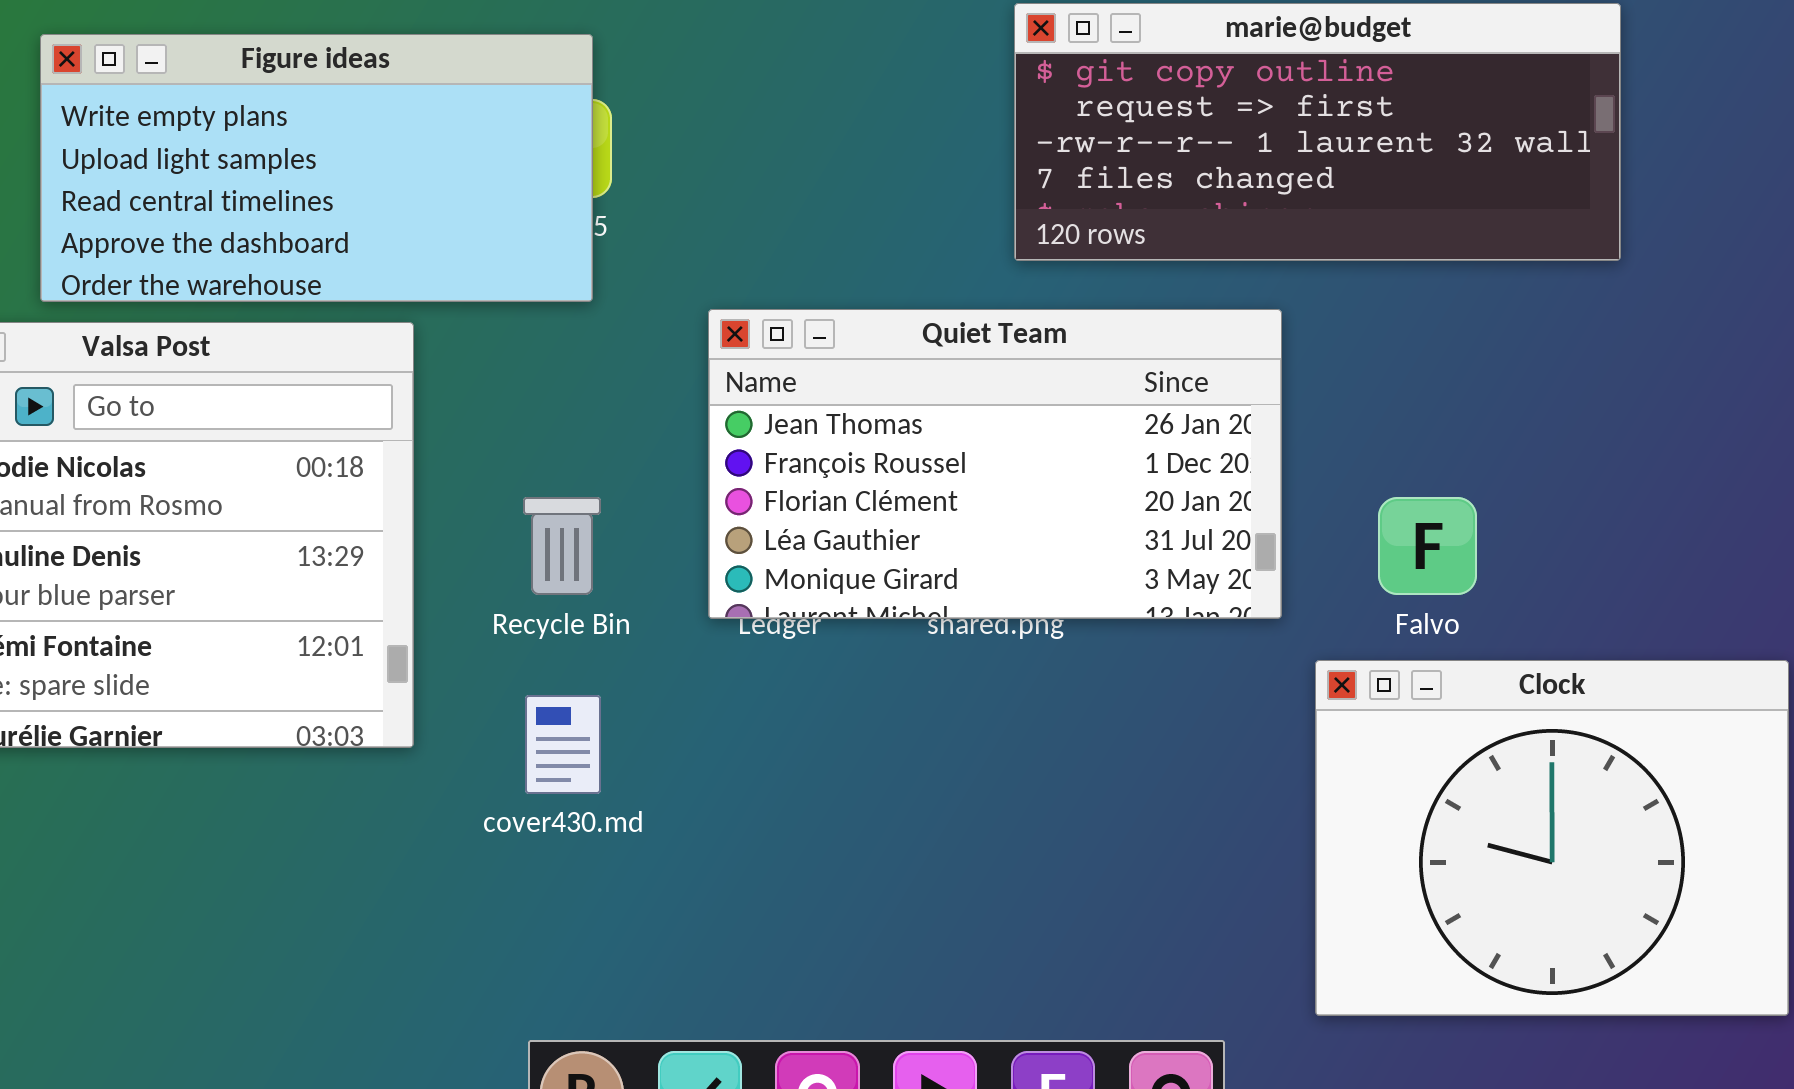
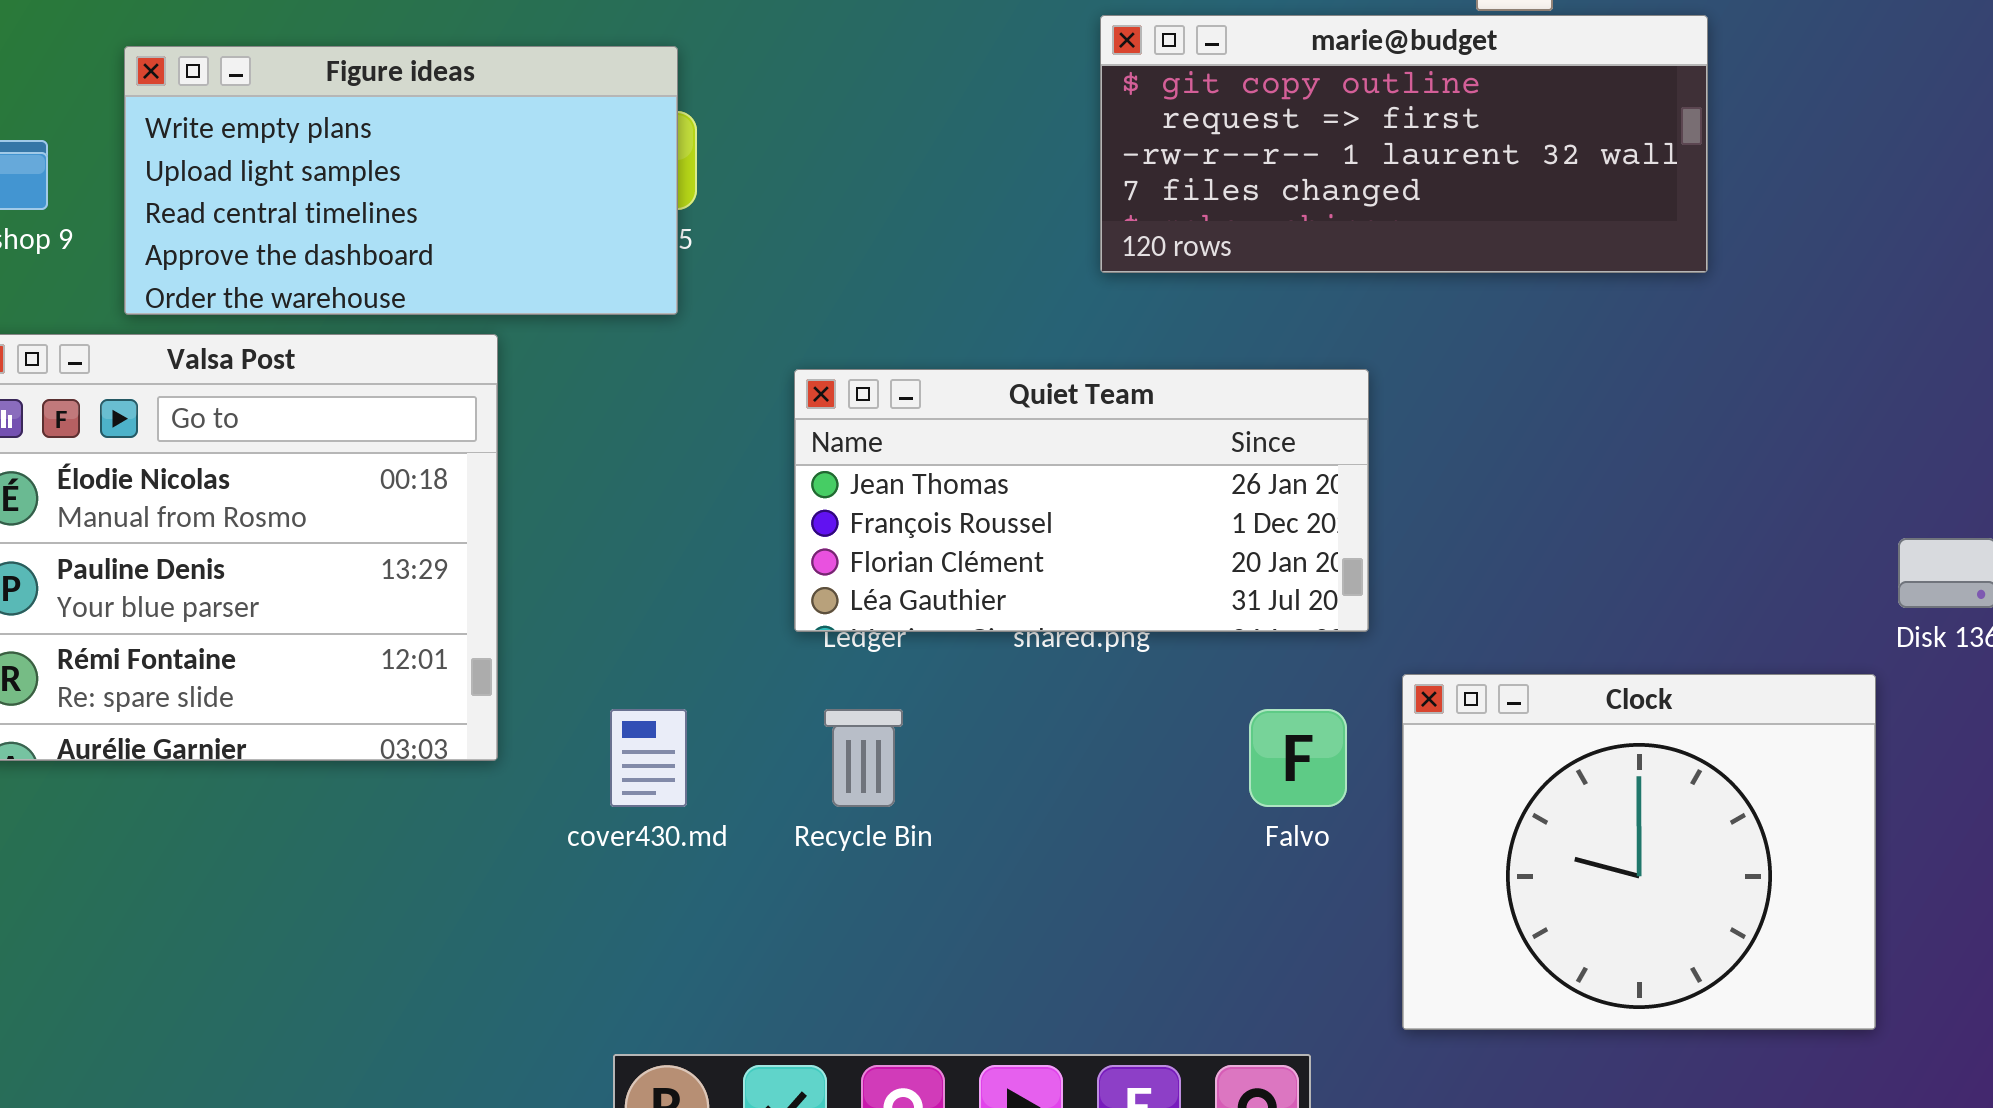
Quiet Team: [708,309,1282,619] -> [794,369,1369,632], resized
Recycle Bin: [523,497,601,595] -> [824,709,903,807], moved
Falvo: [1378,497,1477,595] -> [1249,709,1347,807], moved

